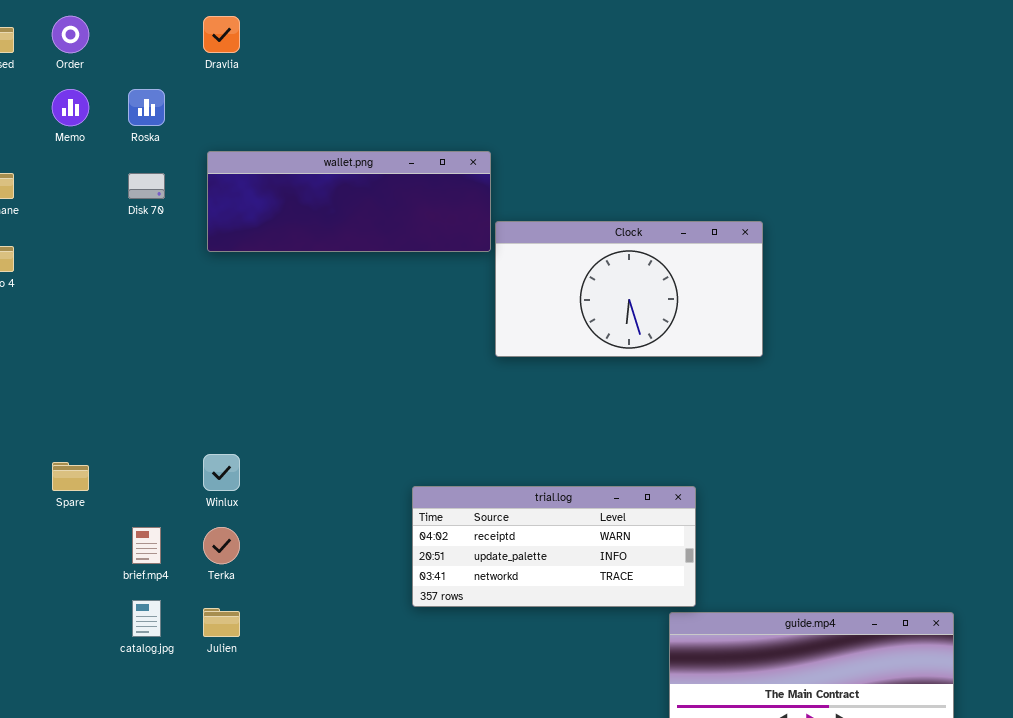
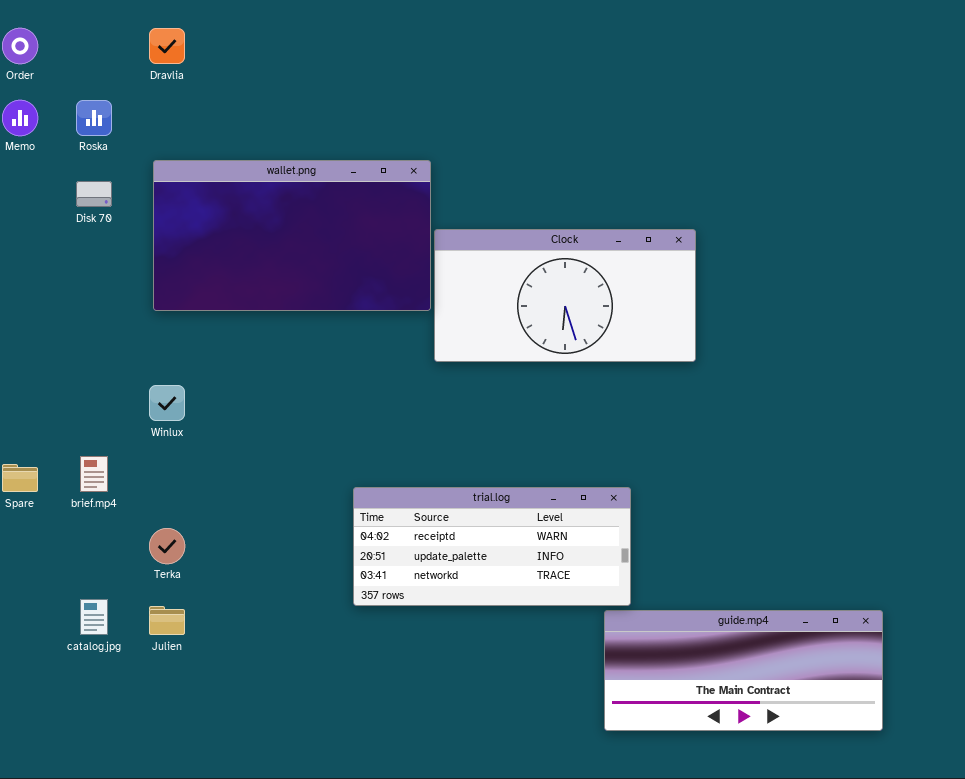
wallet.png: [207,151,491,252] -> [153,160,431,311], resized
Winlux: [203,454,240,491] -> [149,385,185,421], moved
brief.mp4: [132,527,161,564] -> [80,456,108,492], moved

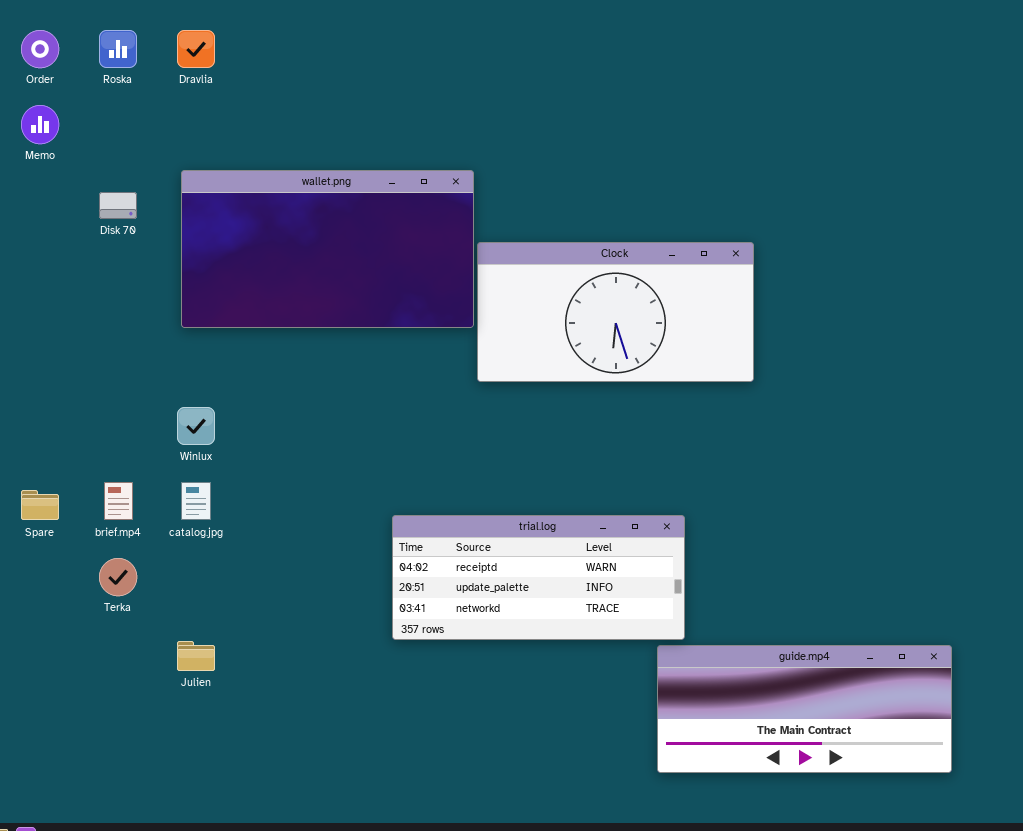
Roska: [76,100,112,136] -> [99,30,137,68], moved
Terka: [149,528,185,564] -> [99,558,137,596], moved
catalog.jpg: [80,599,108,635] -> [181,482,211,520], moved

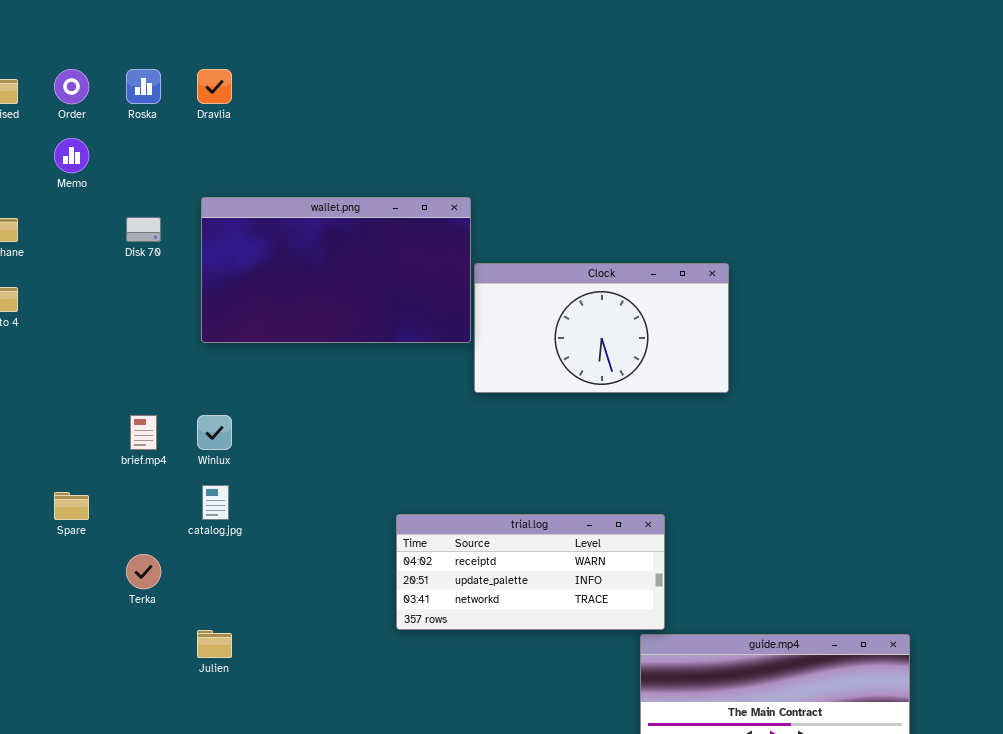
brief.mp4: [104,482,133,520] -> [130,415,157,450], moved

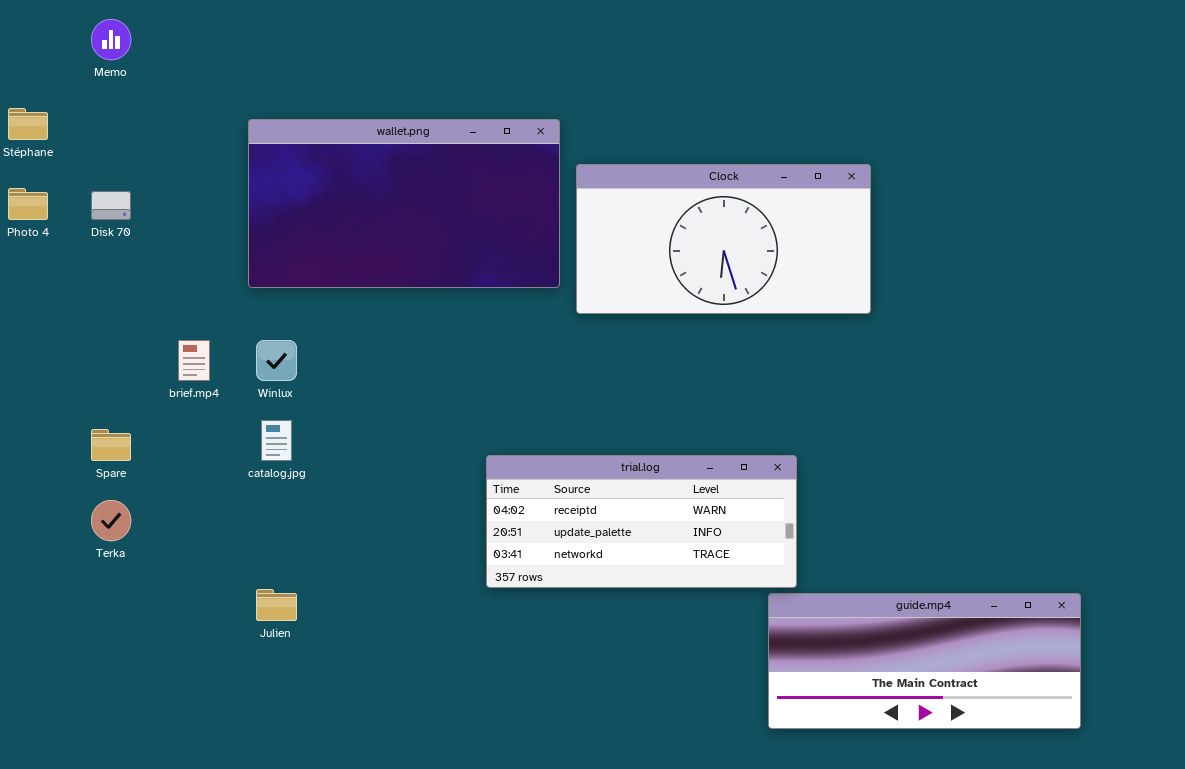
wallet.png: [201,197,471,343] -> [248,119,560,288], moved
Disk 70: [126,217,161,242] -> [91,191,131,220], moved
Terka: [126,554,161,589] -> [91,500,131,541], moved

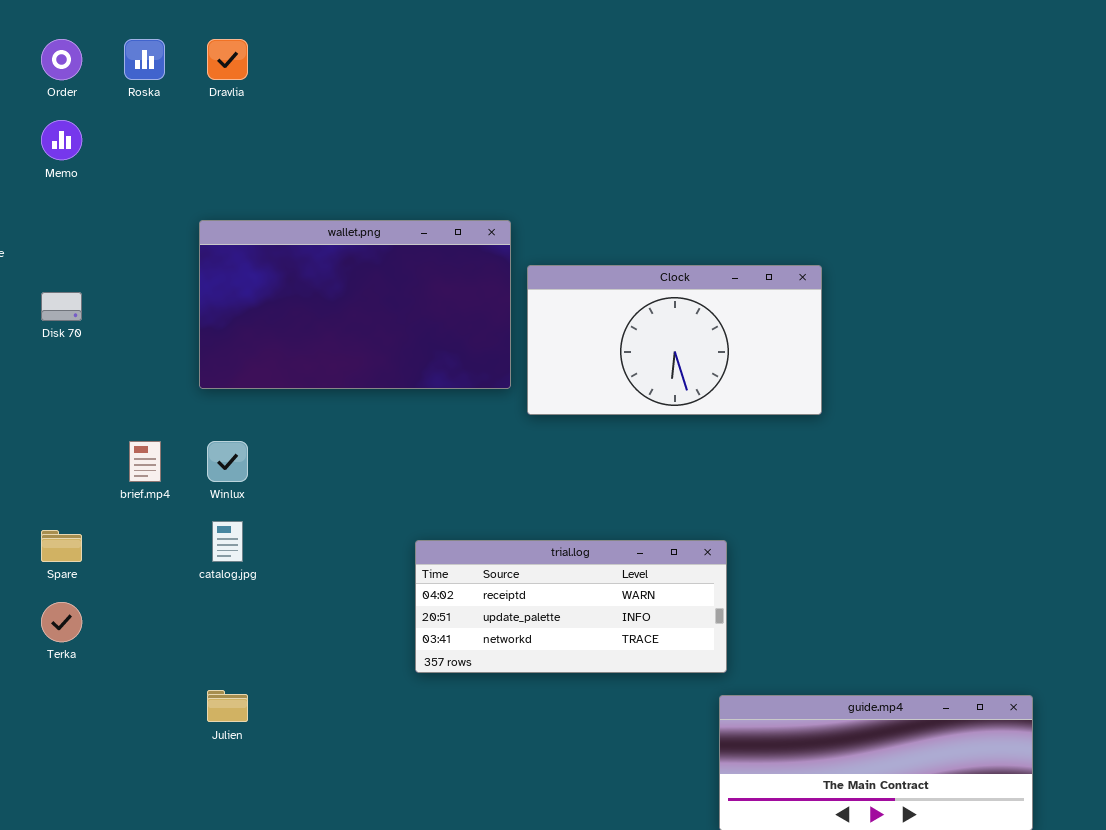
trial.log: [486,455,797,588] -> [415,540,727,673], moved

